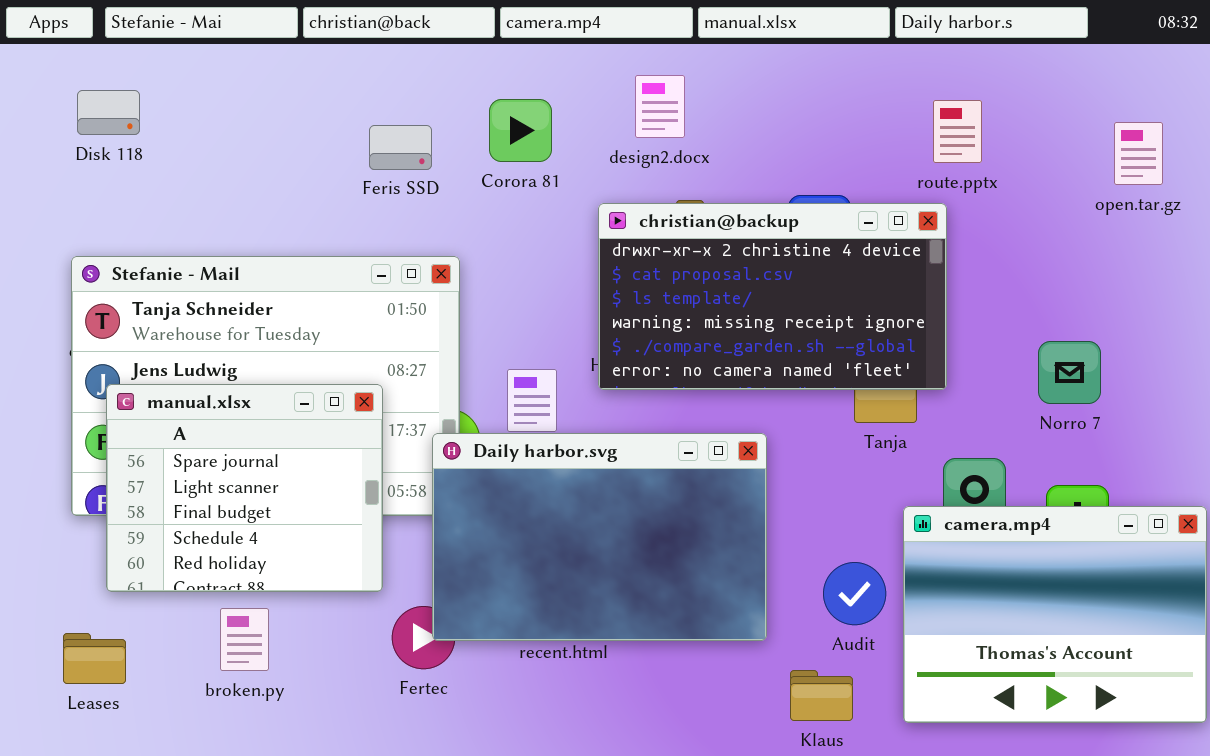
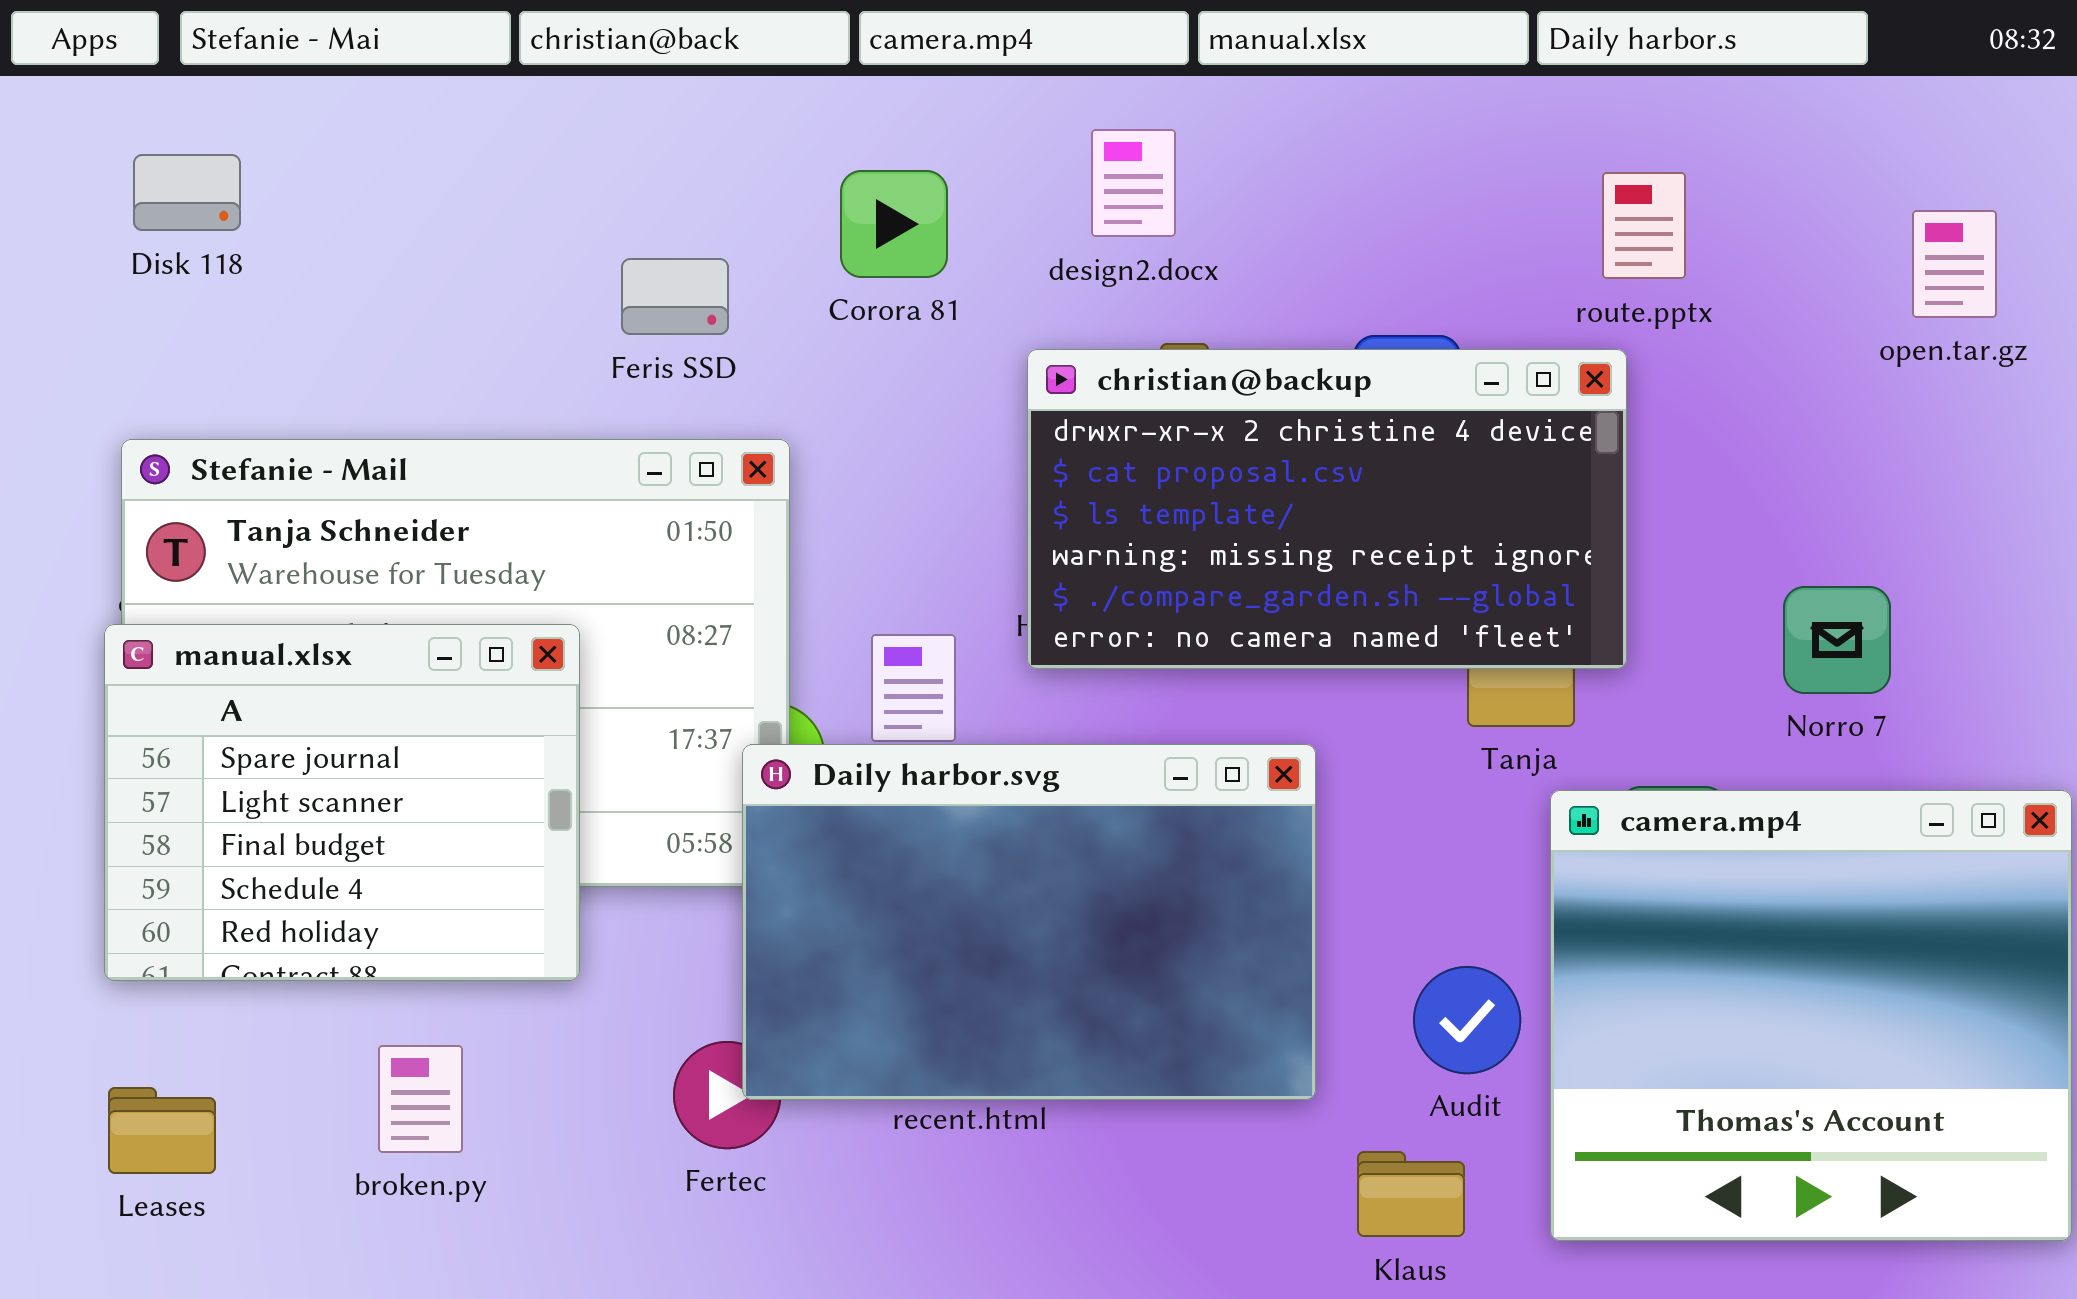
Feris SSD: [369,125,432,170] -> [621,258,729,335], moved
manual.xlsx: [106,384,383,592] -> [104,624,580,981], moved
camera.mp4: [903,506,1207,723] -> [1550,790,2072,1241], resized

